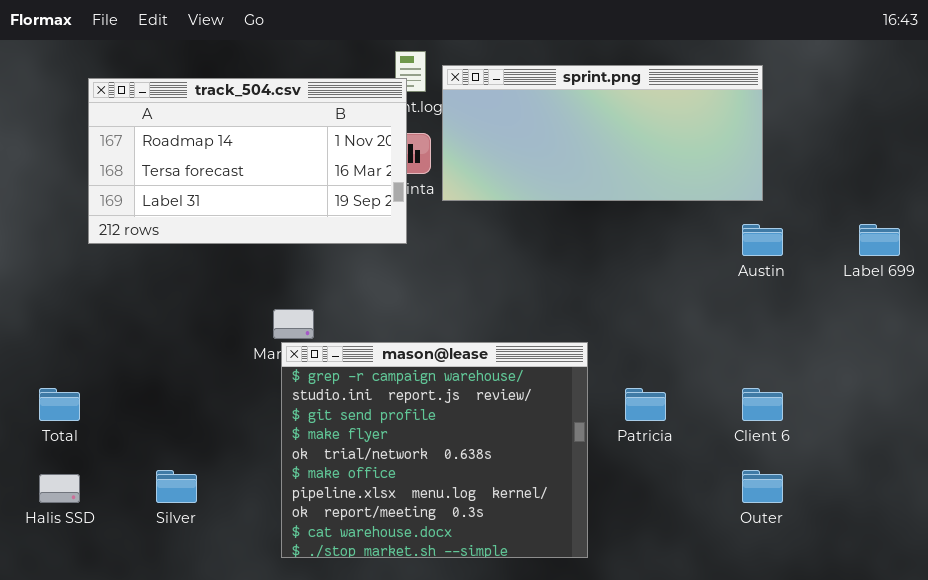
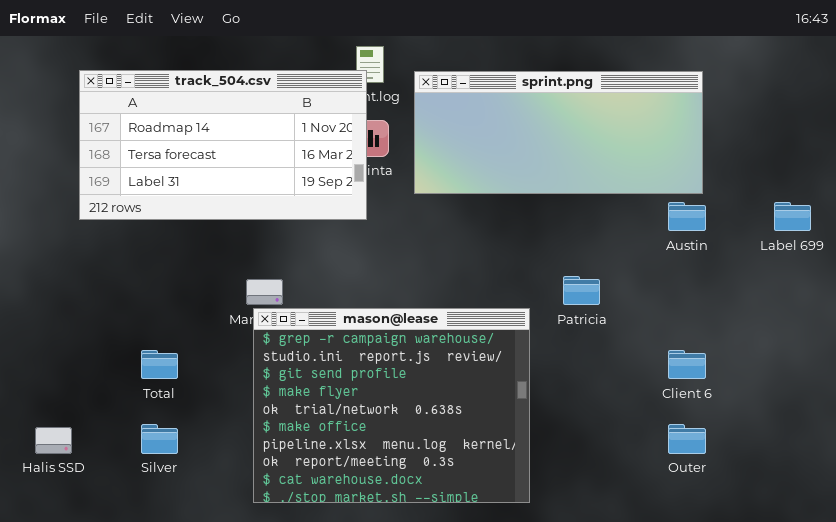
sprint.png: [442,65,763,201] -> [414,71,703,194], moved
Total: [39,388,80,421] -> [141,350,178,379], moved
Patricia: [625,388,666,421] -> [563,276,600,305], moved

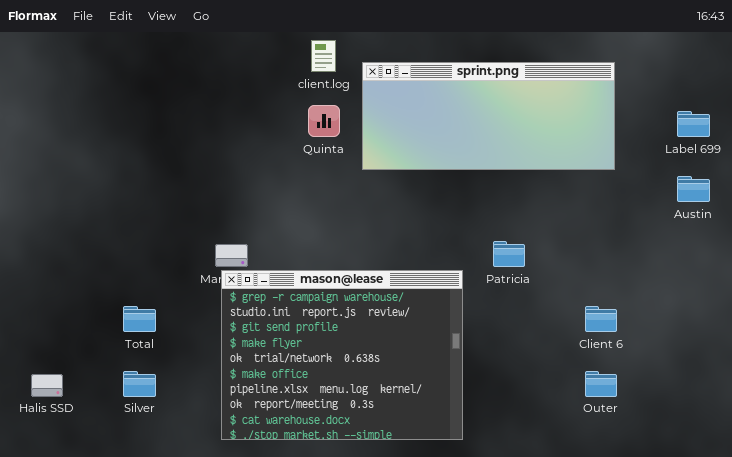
track_504.csv: [79,70,367,220] -> none, closed
Austin: [668,202,706,231] -> [677,176,710,202], moved
Label 699: [774,202,811,231] -> [677,111,710,137], moved

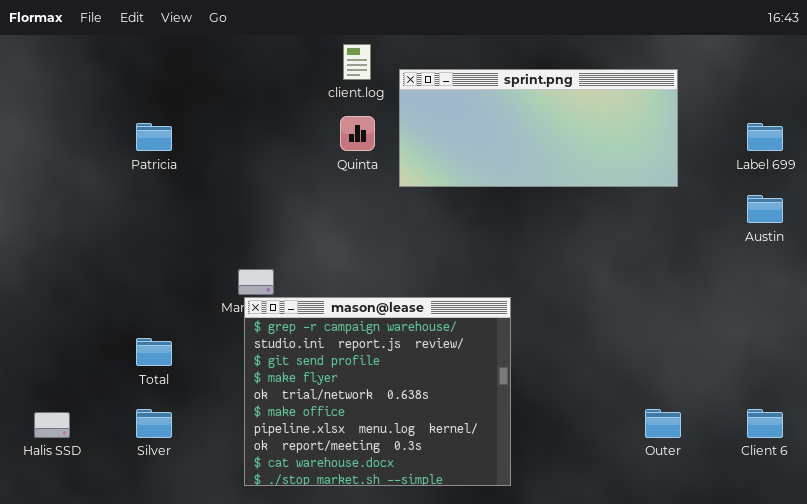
Patricia: [493,241,525,267] -> [136,123,172,151], moved
Client 6: [585,306,617,332] -> [747,409,783,438], moved

